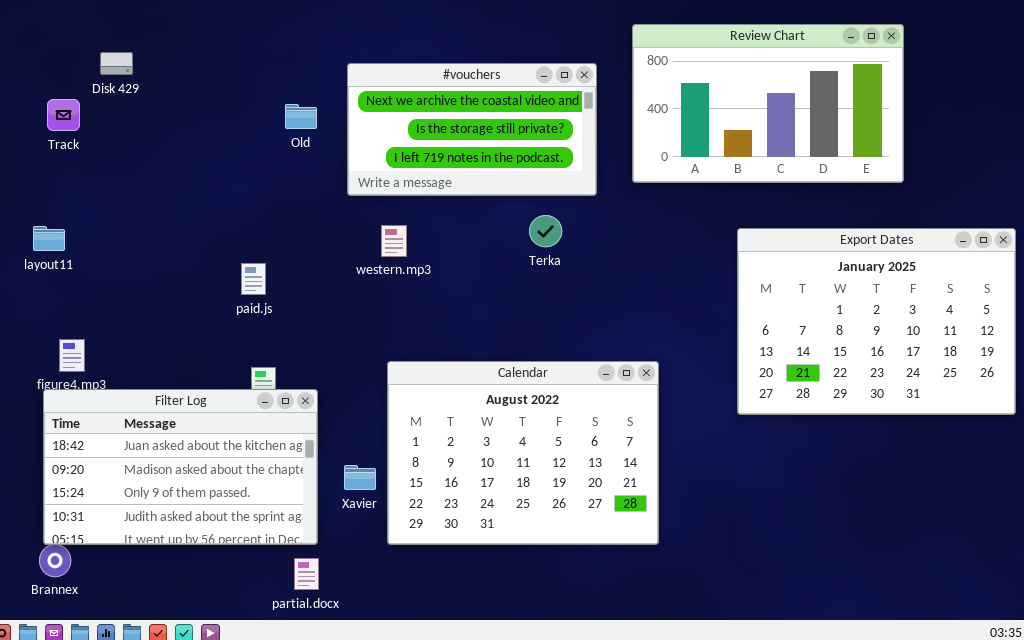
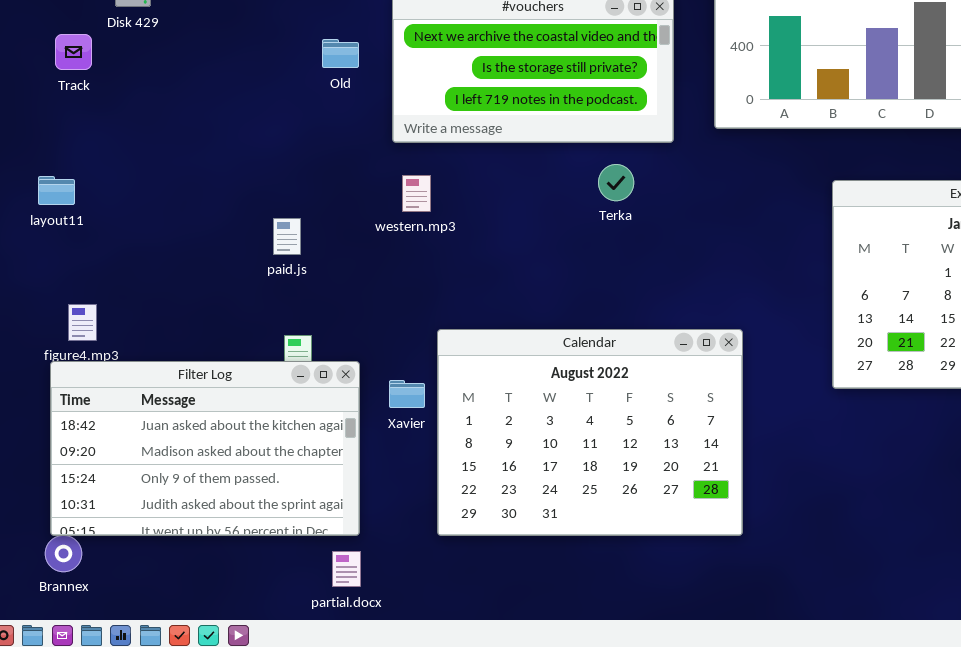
western.mp3: [381,225,407,257] -> [402,175,431,212], moved
Xavier: [344,465,376,490] -> [389,380,425,408], moved

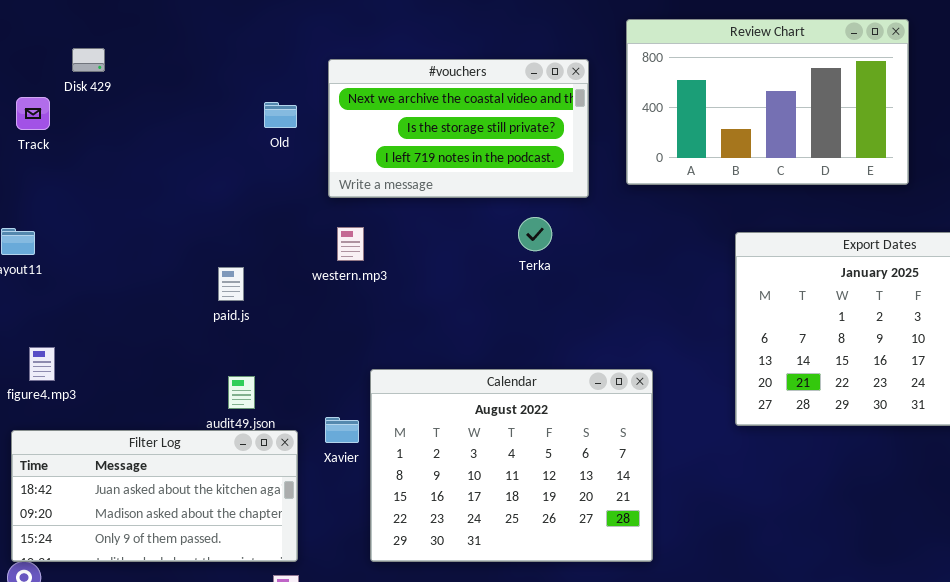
Filter Log: [50,361,360,536] -> [11,430,298,562], resized

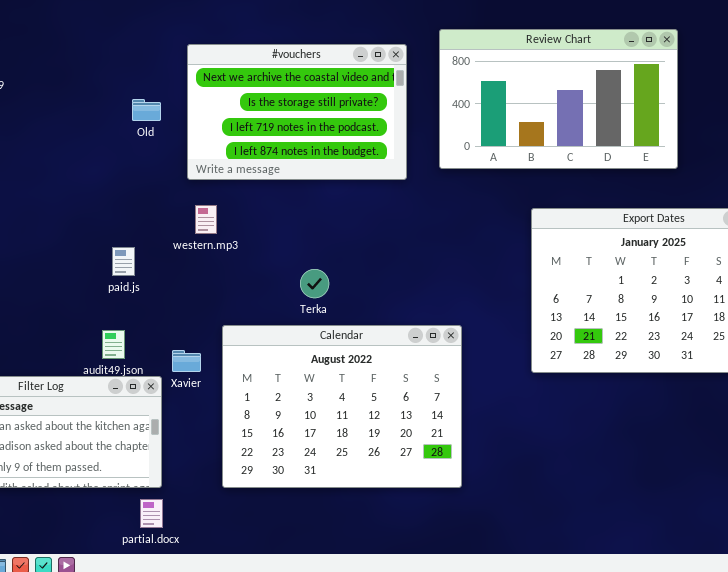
#vouchers: [328,59,589,198] -> [187,44,407,180], resized
Terka: [518,217,552,251] -> [300,269,329,298], moved
paid.js: [218,267,244,301] -> [112,247,135,276], moved
Xavier: [325,417,359,443] -> [172,350,201,372], moved

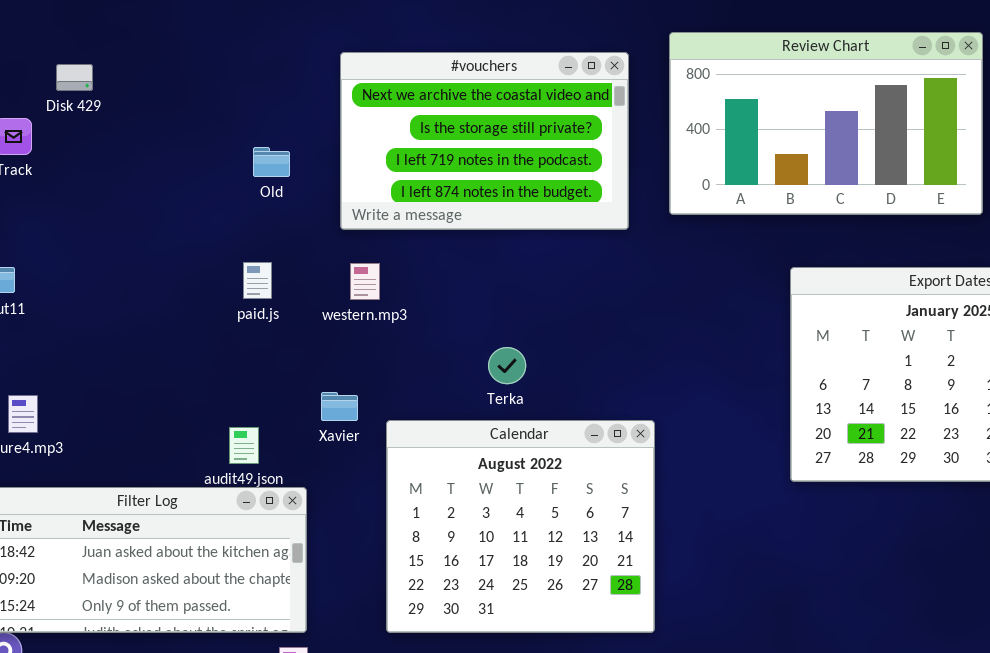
Old: [132,99,161,121] -> [253,147,290,177], moved
paid.js: [112,247,135,276] -> [243,262,272,299], moved
Calendar: [222,325,462,488] -> [386,420,655,633], resized
Xavier: [172,350,201,372] -> [321,392,358,421], moved

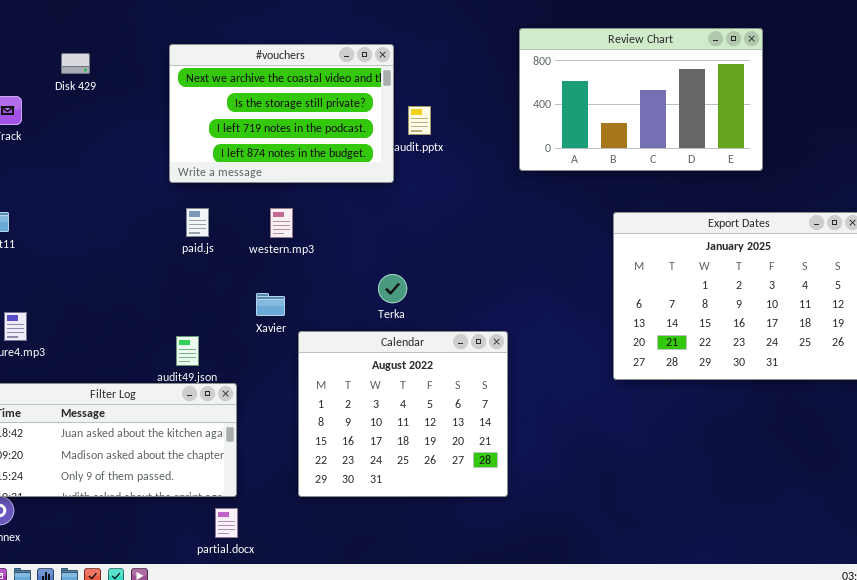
#vouchers: [340,52,629,230] -> [169,44,394,183], moved
Disk 429: [56,64,93,91] -> [61,53,90,74], moved
Xavier: [321,392,358,421] -> [256,293,285,316], moved

